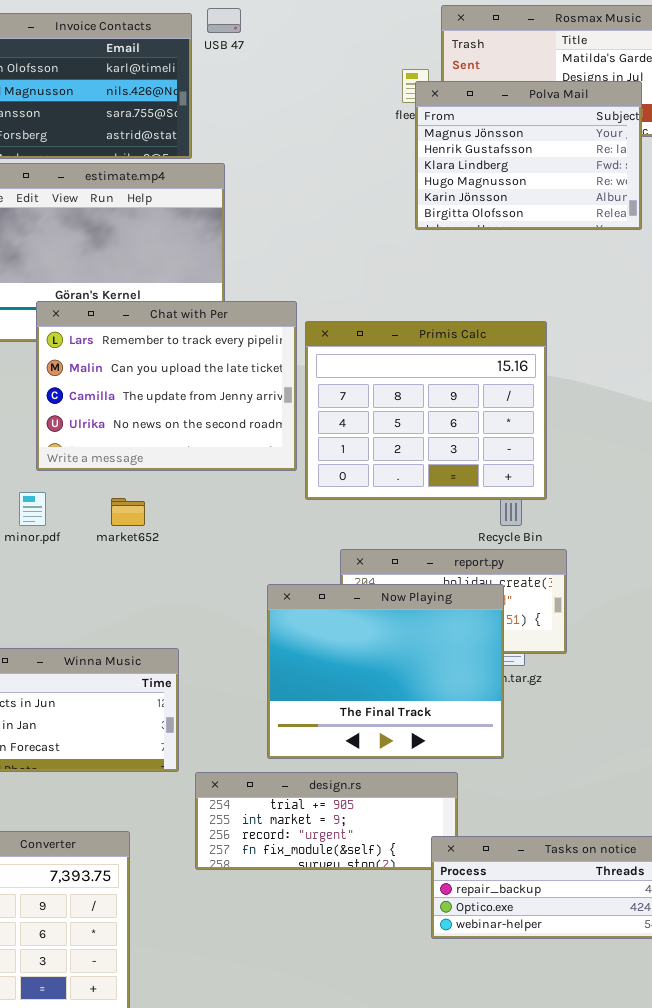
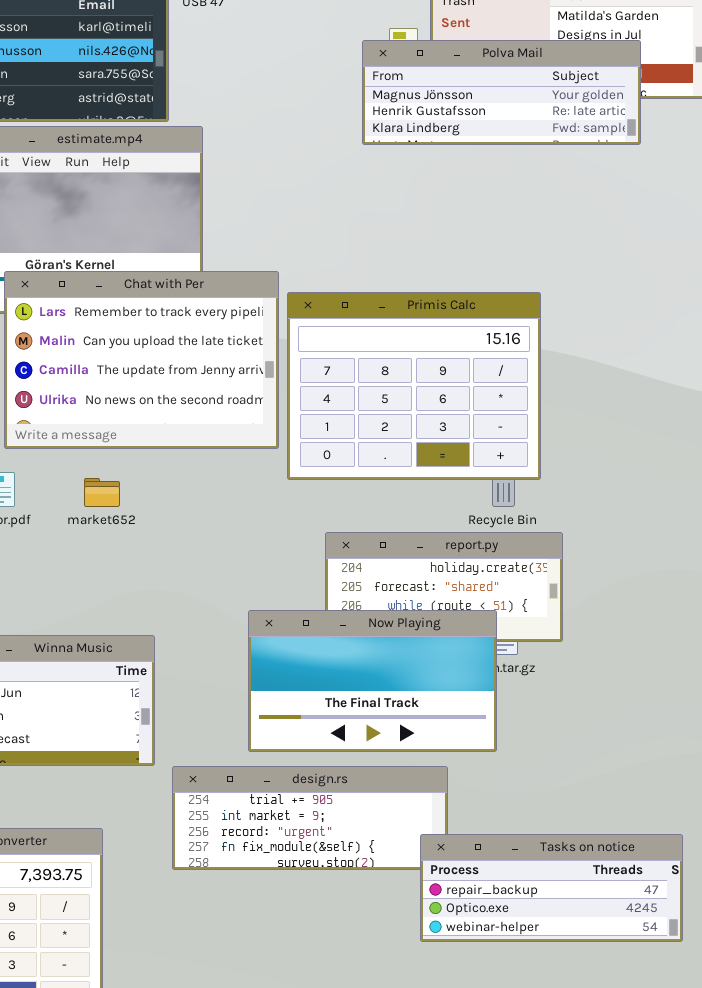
Polva Mail: [415,81,642,230] -> [362,40,641,145], resized
Now Playing: [267,584,504,759] -> [248,610,497,752], resized

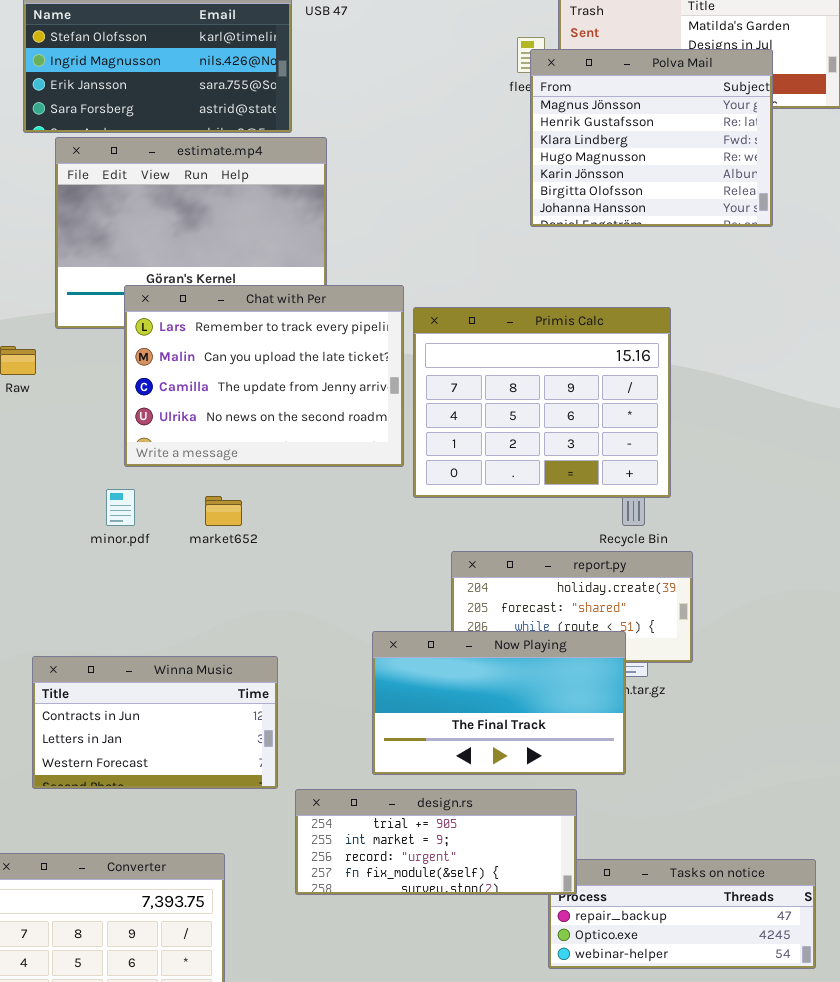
Polva Mail: [362,40,641,145] -> [530,49,773,227], resized
design.rs: [172,766,448,870] -> [295,789,577,895], raised

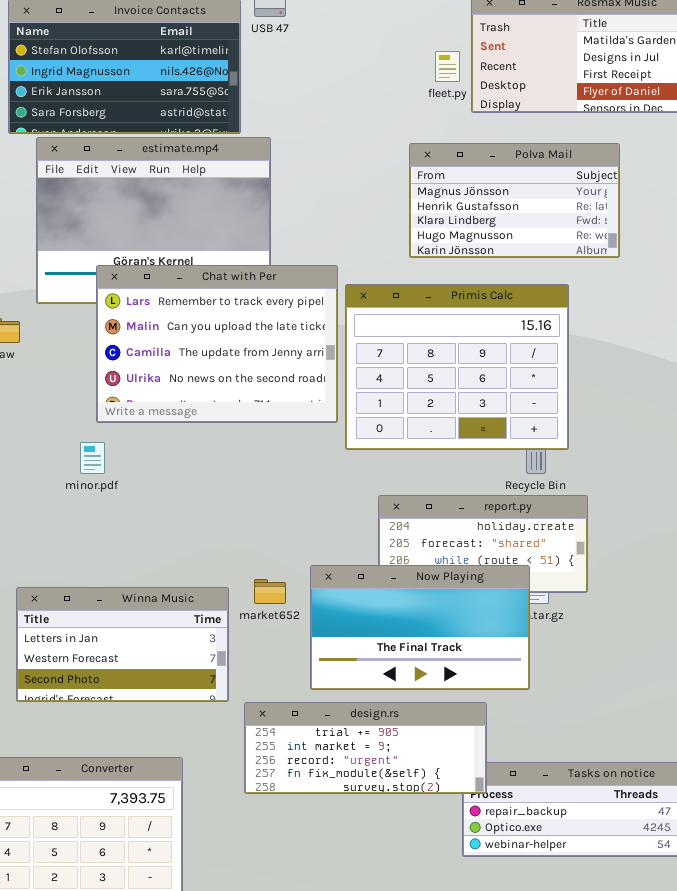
Polva Mail: [530,49,773,227] -> [409,143,620,258], moved, resized
market652: [205,496,242,526] -> [254,579,286,604], moved
Winna Music: [32,656,278,789] -> [16,587,229,702], scrolled down 1 row

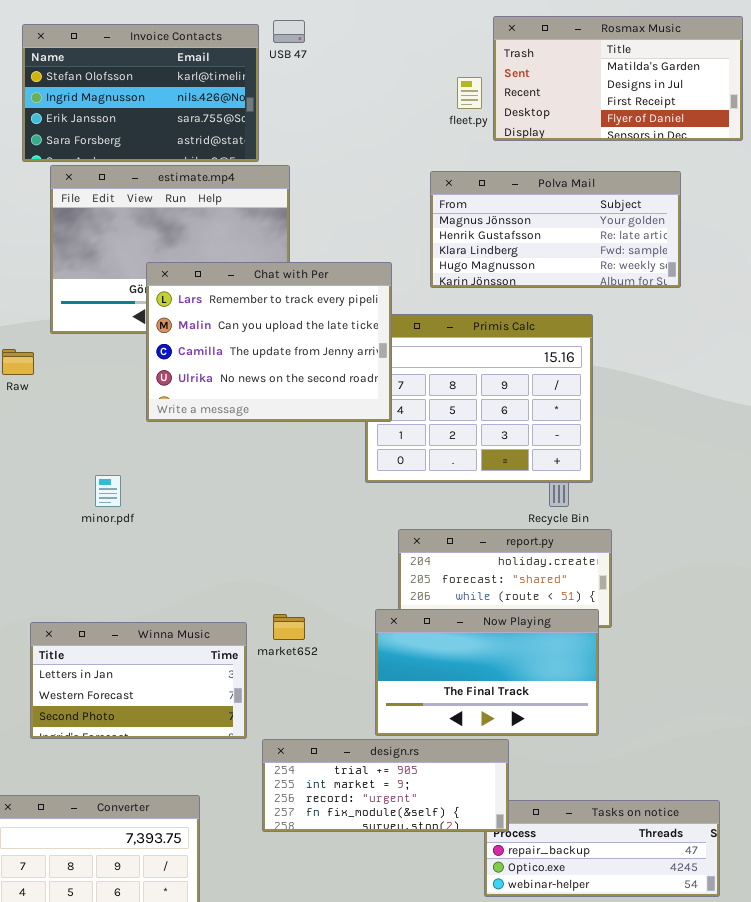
Polva Mail: [409,143,620,258] -> [430,171,681,288], resized
Chat with Per: [96,265,338,423] -> [146,262,392,422], moved
Now Playing: [310,565,530,690] -> [375,609,599,736], moved

